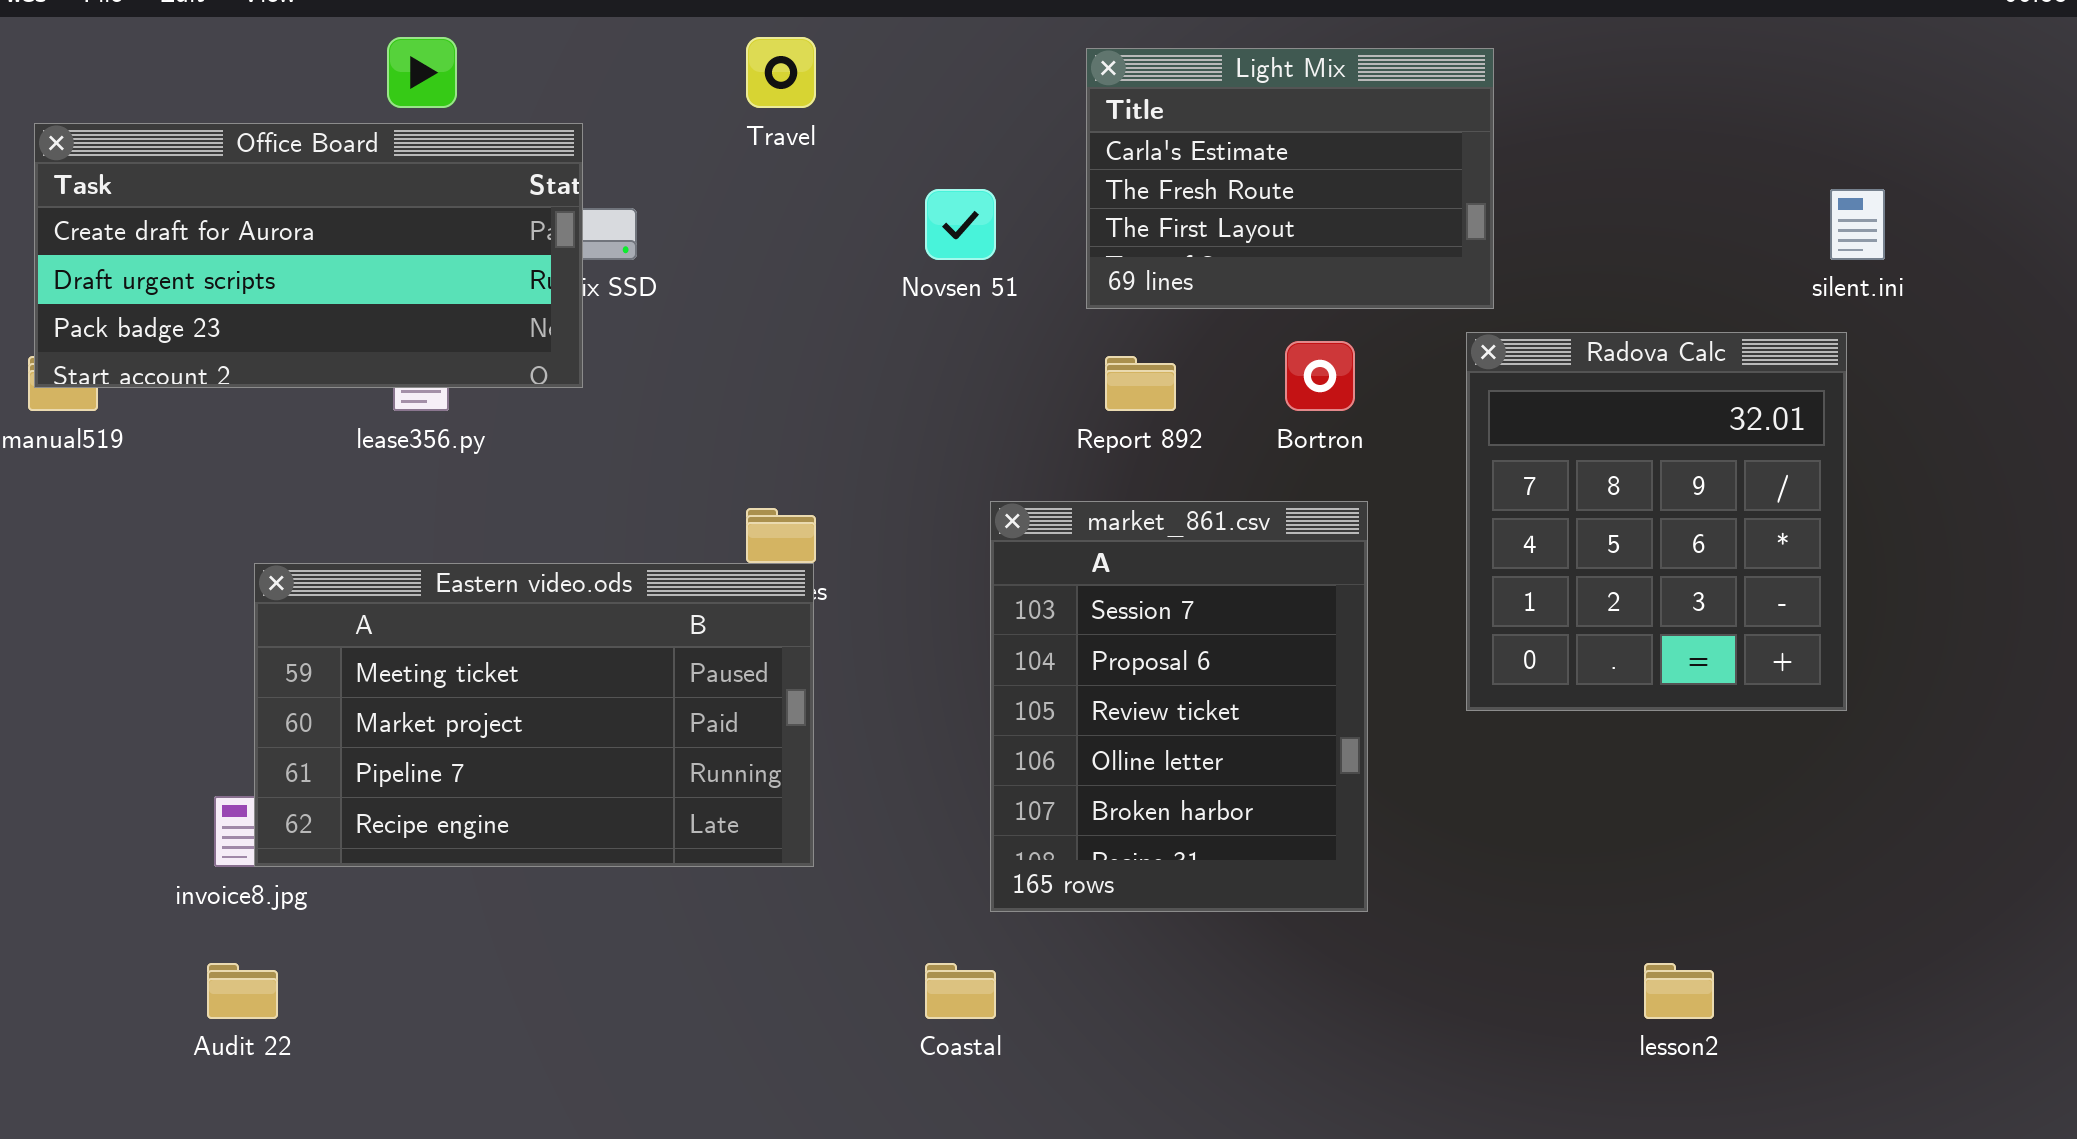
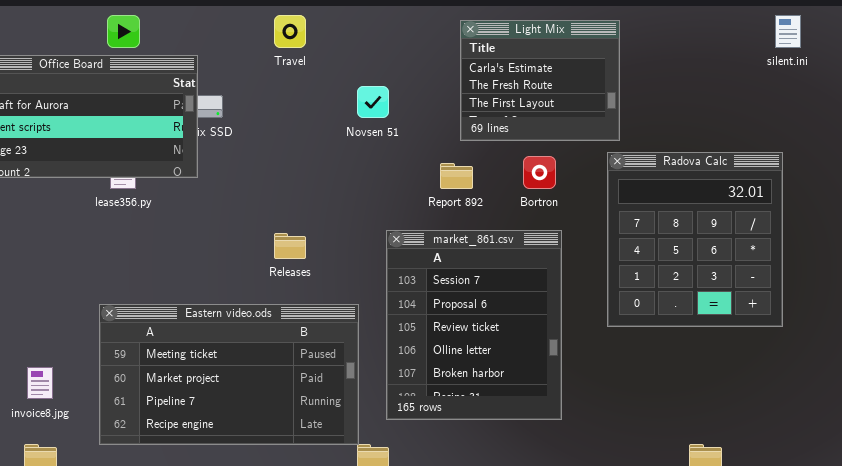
Light Mix: [1086,48,1494,309] -> [460,20,620,141], resized
silent.ini: [1830,189,1885,260] -> [775,15,801,48], moved
Eastern video.ods: [254,563,814,867] -> [99,304,359,445], moved

